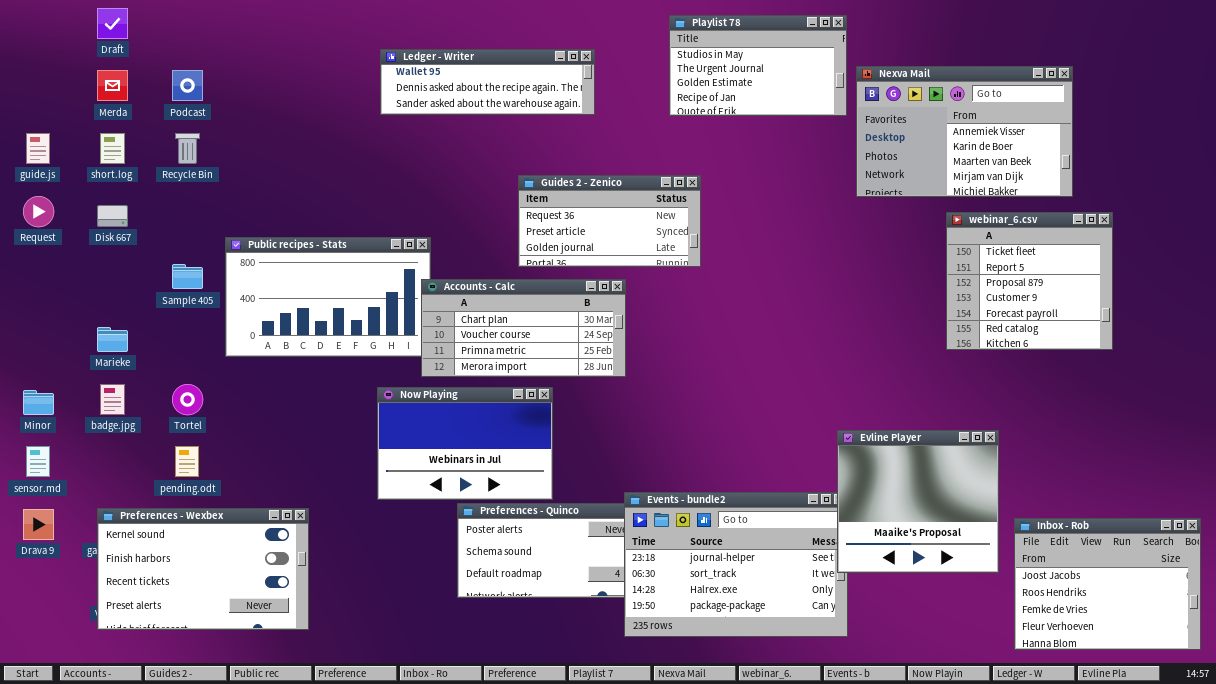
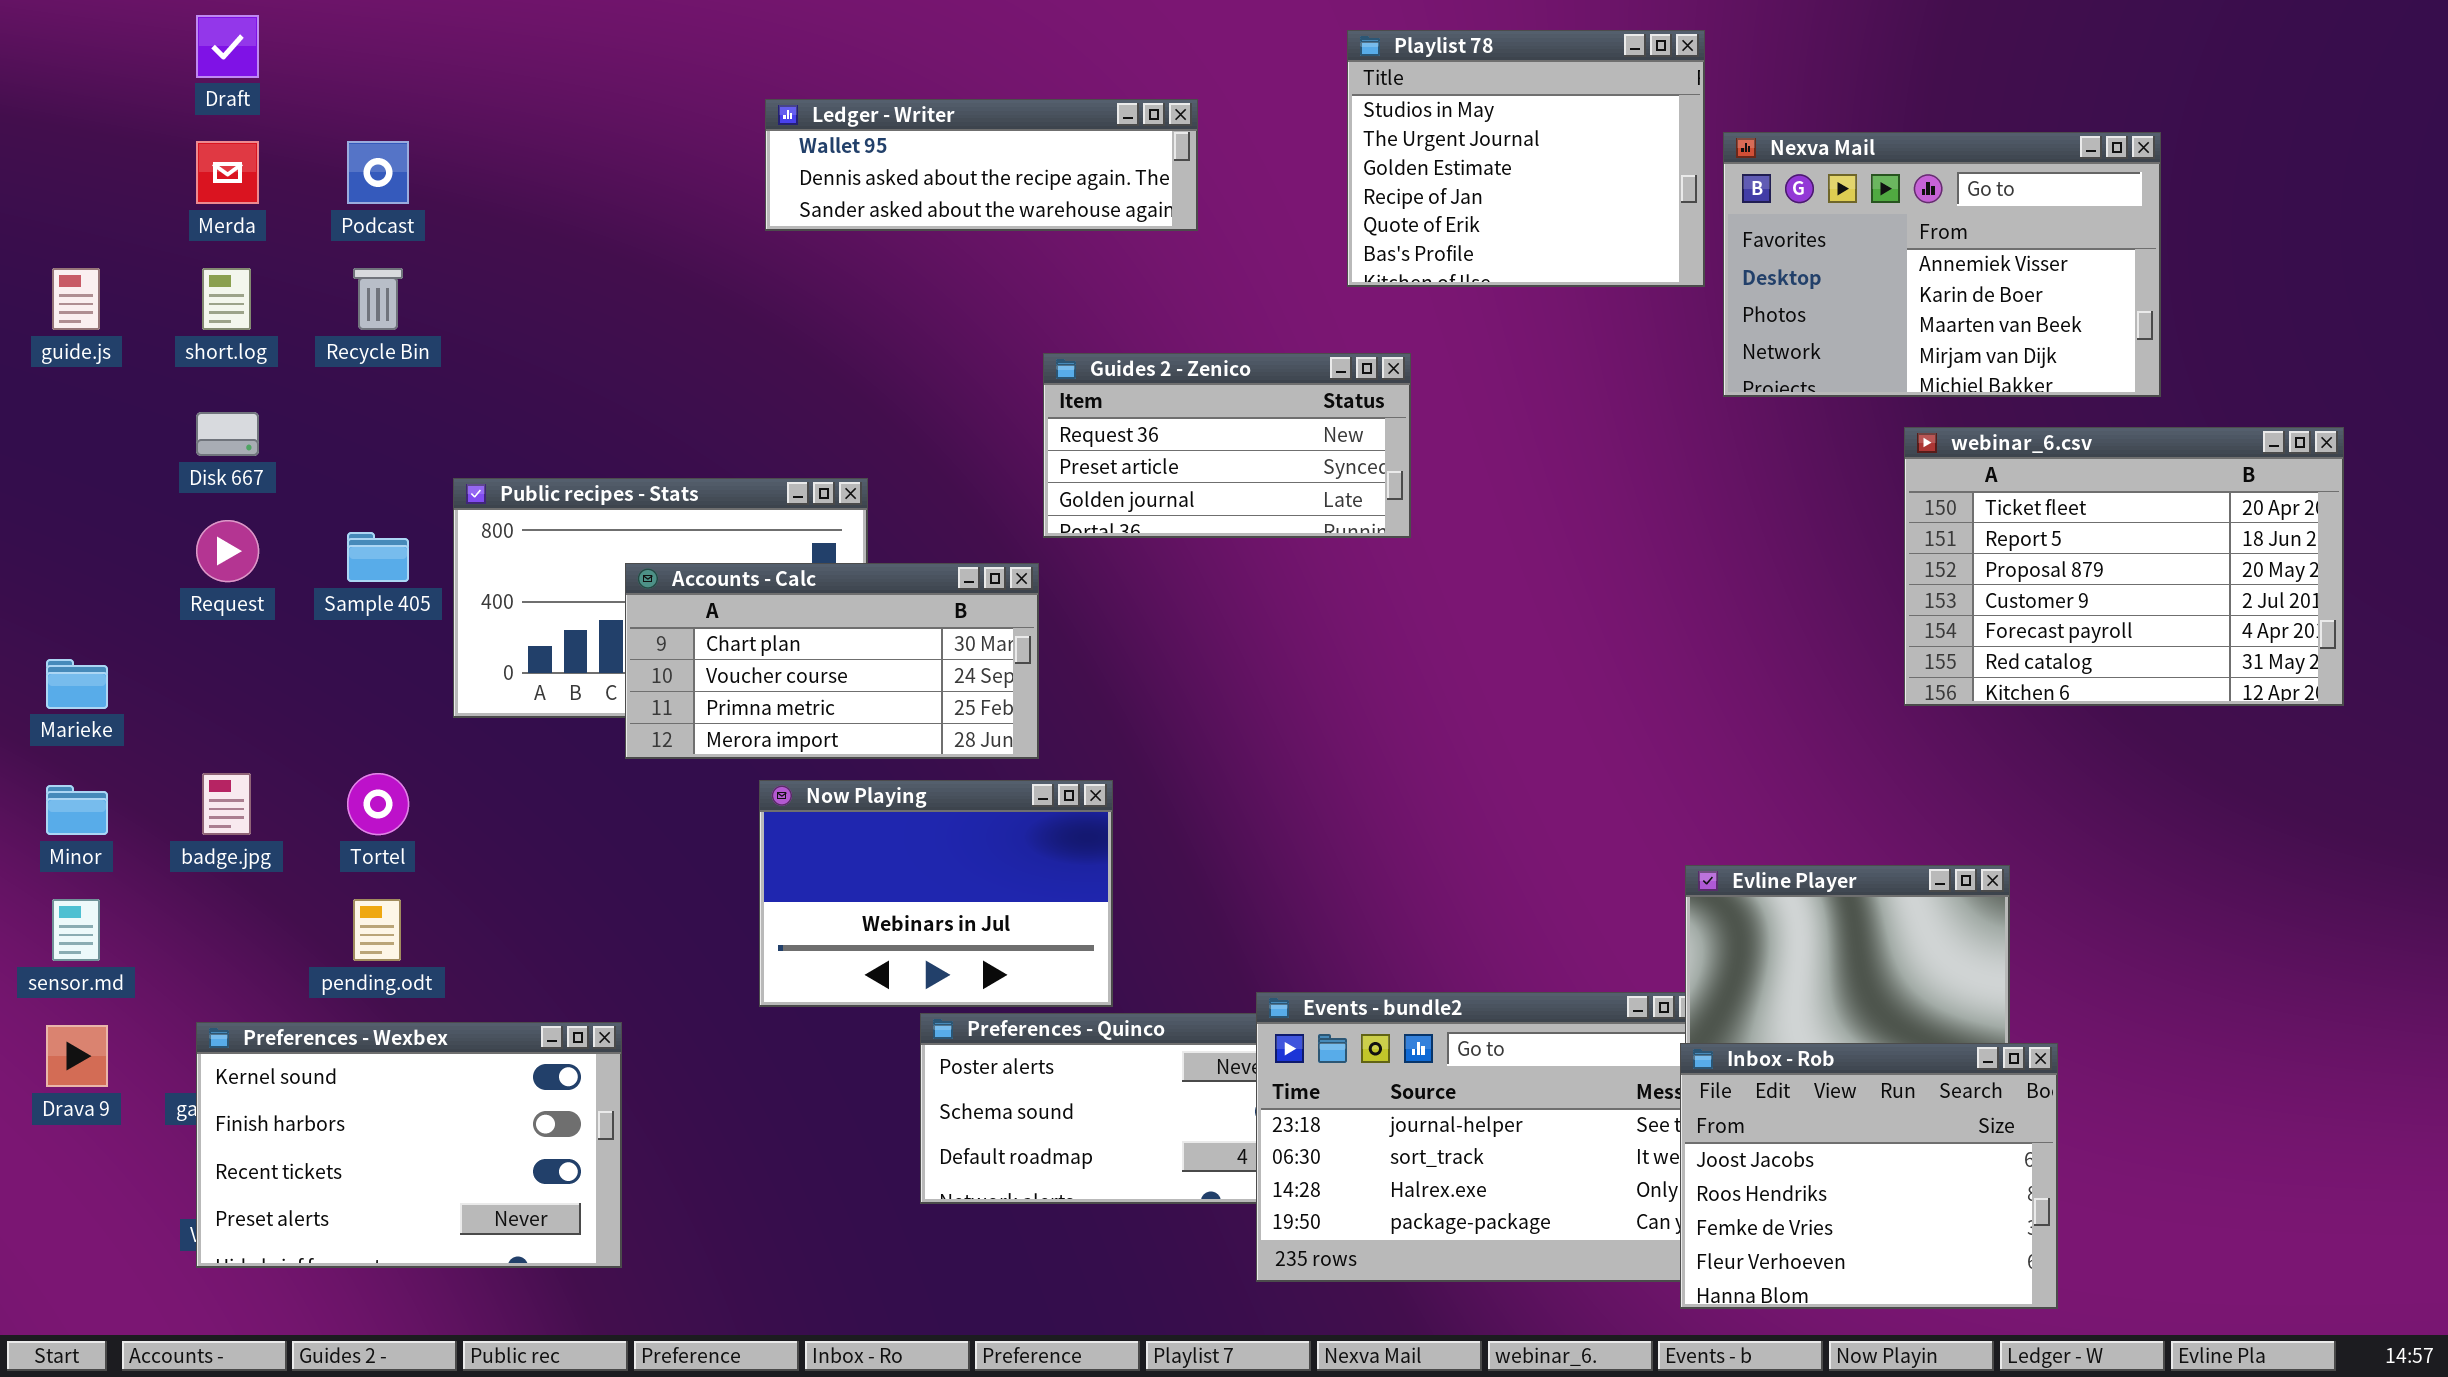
Playlist 78: [669,15,847,116] -> [1347,30,1705,287], resized
Request: [23,196,54,227] -> [196,520,259,582], moved
webinar_6.csv: [946,212,1113,350] -> [1904,427,2344,706], resized
Accounts - Calc: [421,279,626,377] -> [625,563,1039,759], moved
Marieke: [97,327,128,352] -> [46,659,108,709], moved
Inbox - Rob: [1014,518,1201,650] -> [1680,1043,2058,1309], moved

